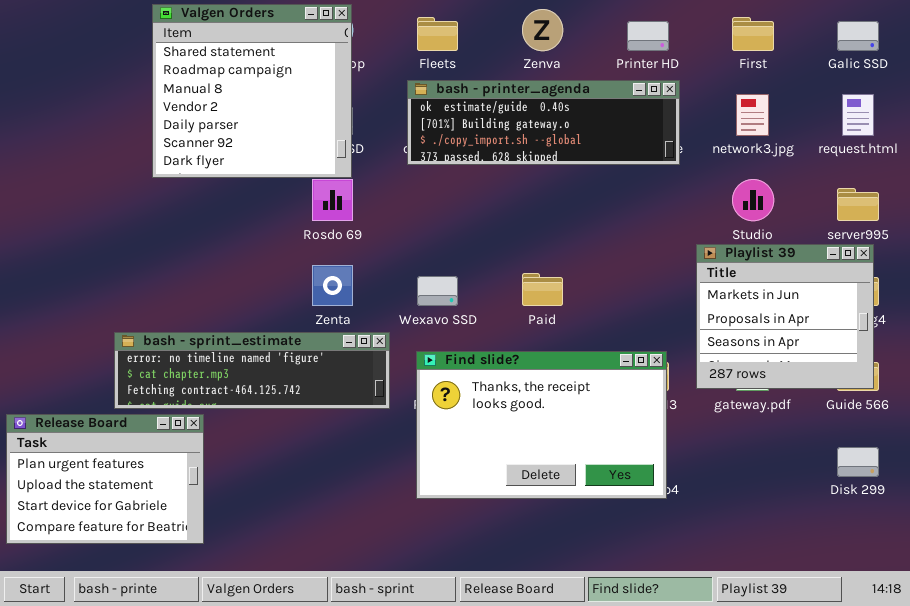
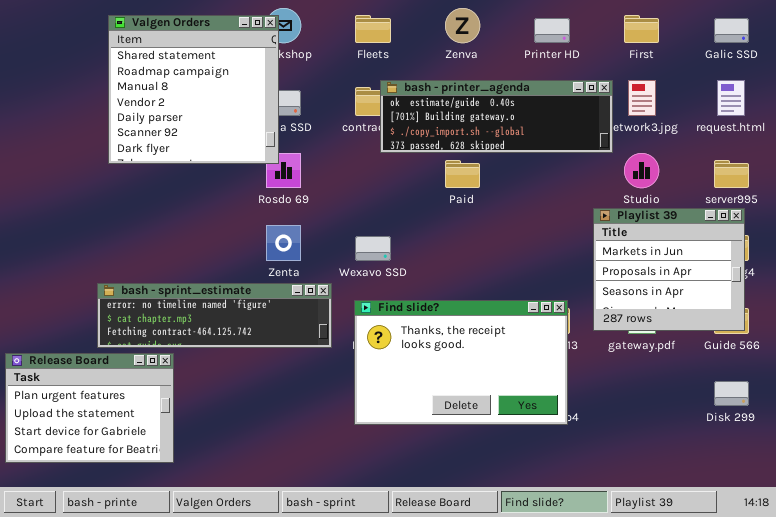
Valgen Orders: [152,4,352,178] -> [108,15,279,164], moved
bash - printer_agenda: [407,80,680,165] -> [380,80,613,153], moved
Paid: [522,273,563,306] -> [445,160,480,188], moved

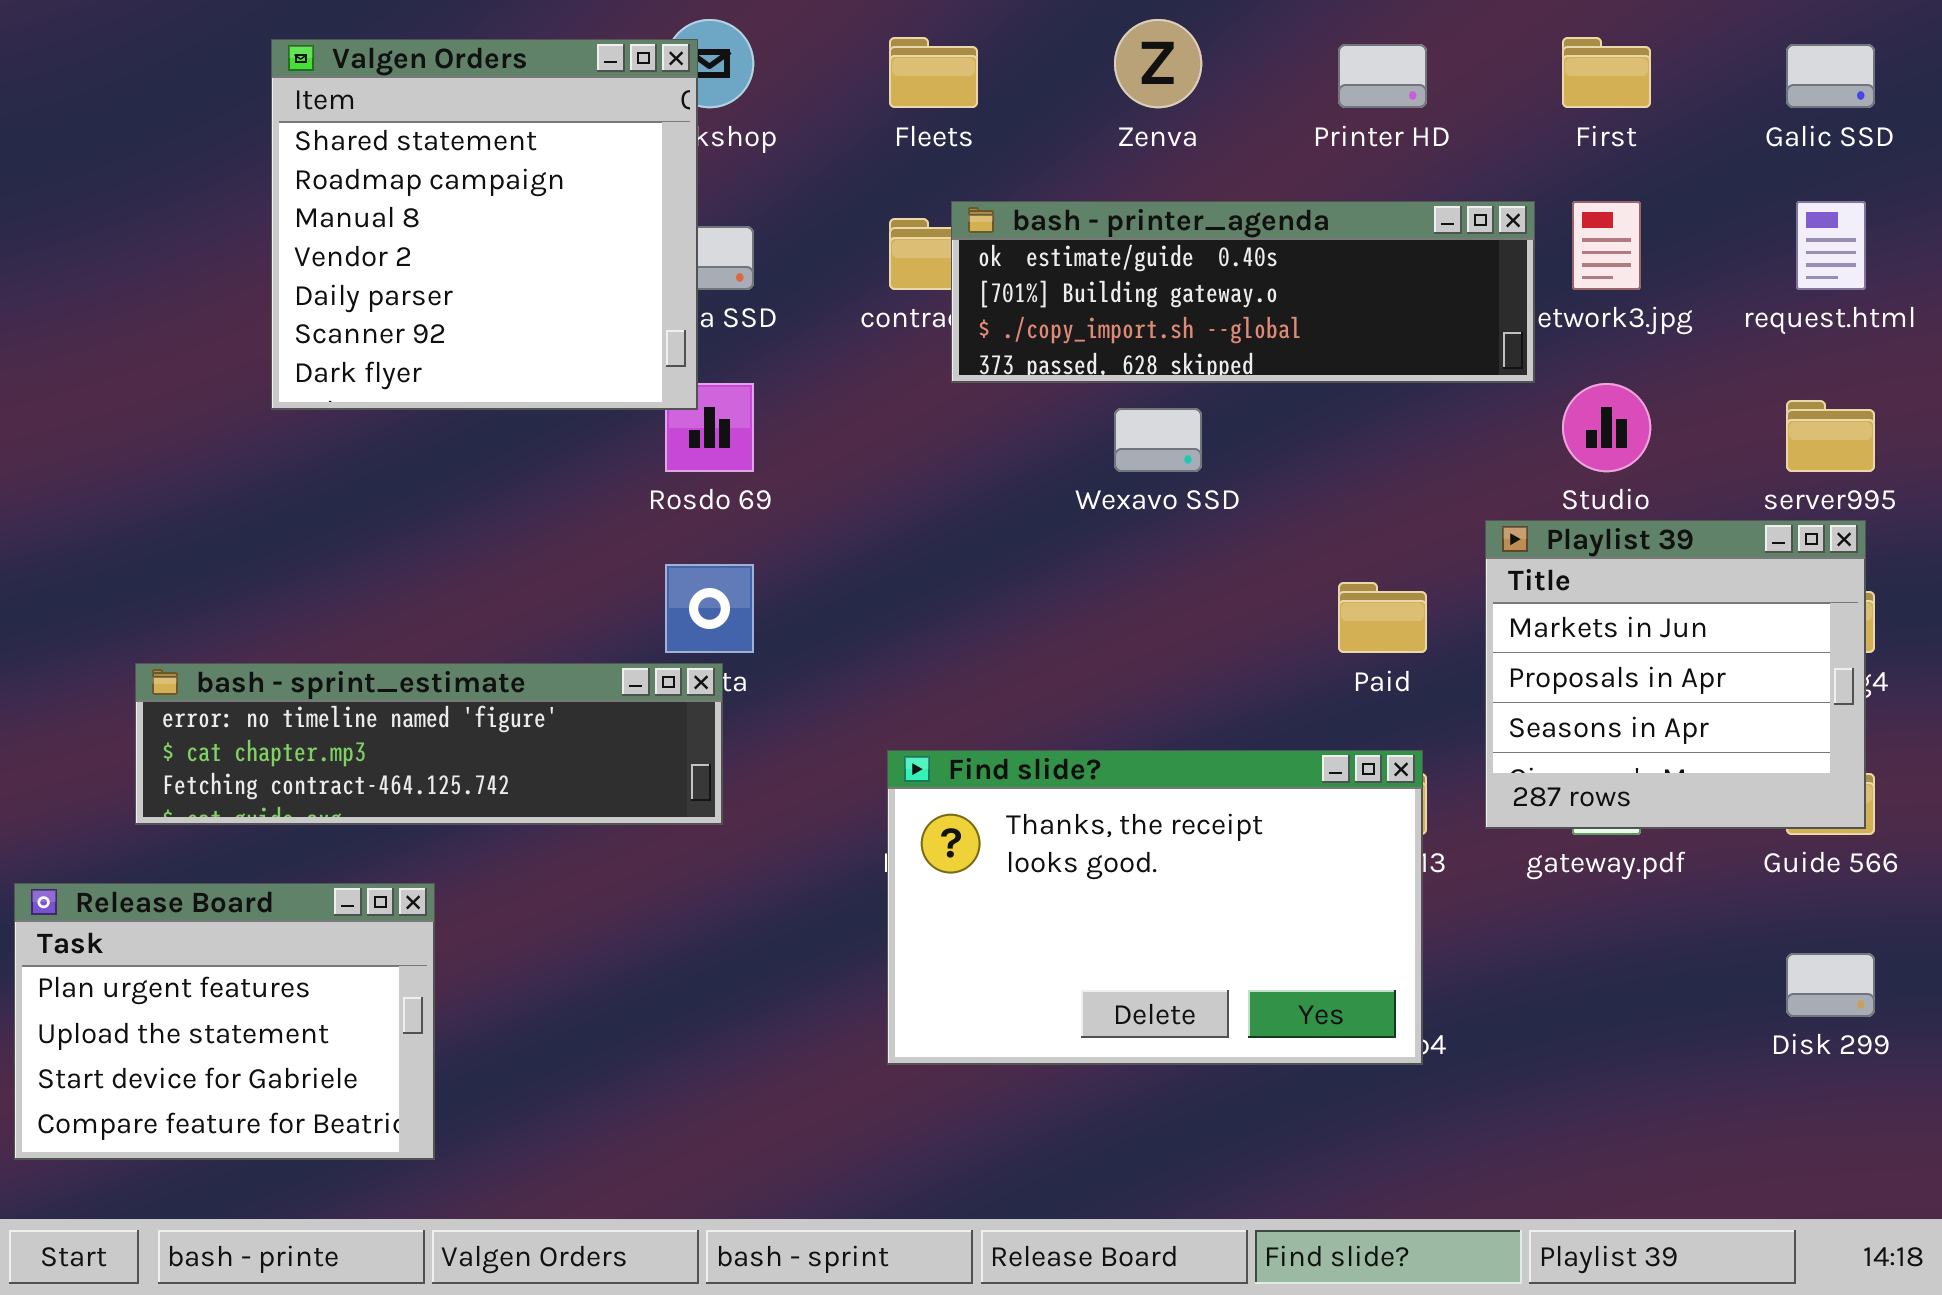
Paid: [445,160,480,188] -> [1338,582,1427,653], moved
Wexavo SSD: [355,236,391,261] -> [1114,408,1202,472], moved
bash - sprint_estimate: [97,283,332,348] -> [135,663,723,825], moved

